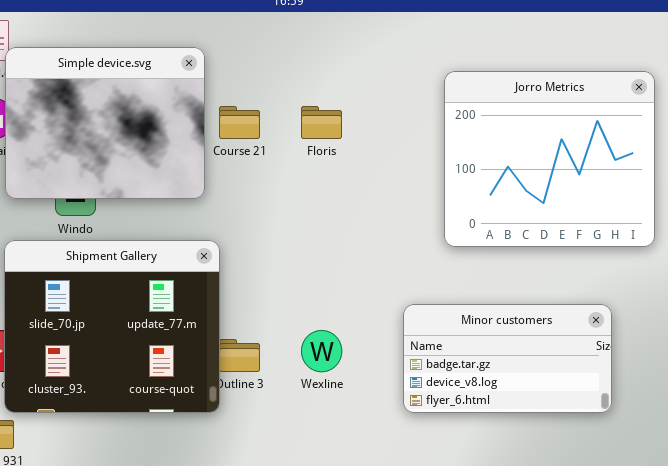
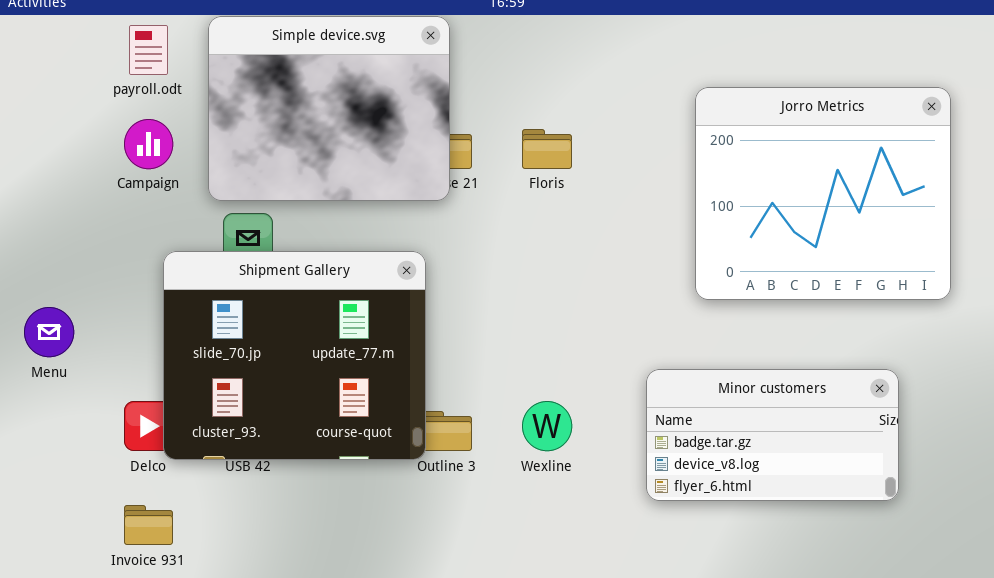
Simple device.svg: [5,47,205,199] -> [208,16,450,201], moved
Shipment Gallery: [4,240,220,413] -> [163,251,426,460], moved

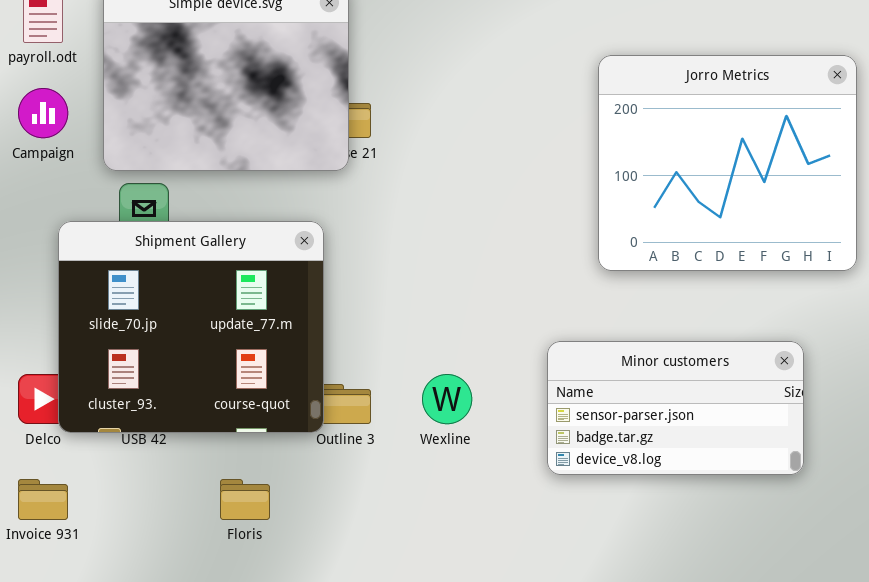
Floris: [522,129,572,169] -> [220,479,270,520], moved
Minor customers: [646,369,899,501] -> [547,341,804,475], scrolled up 1 row

